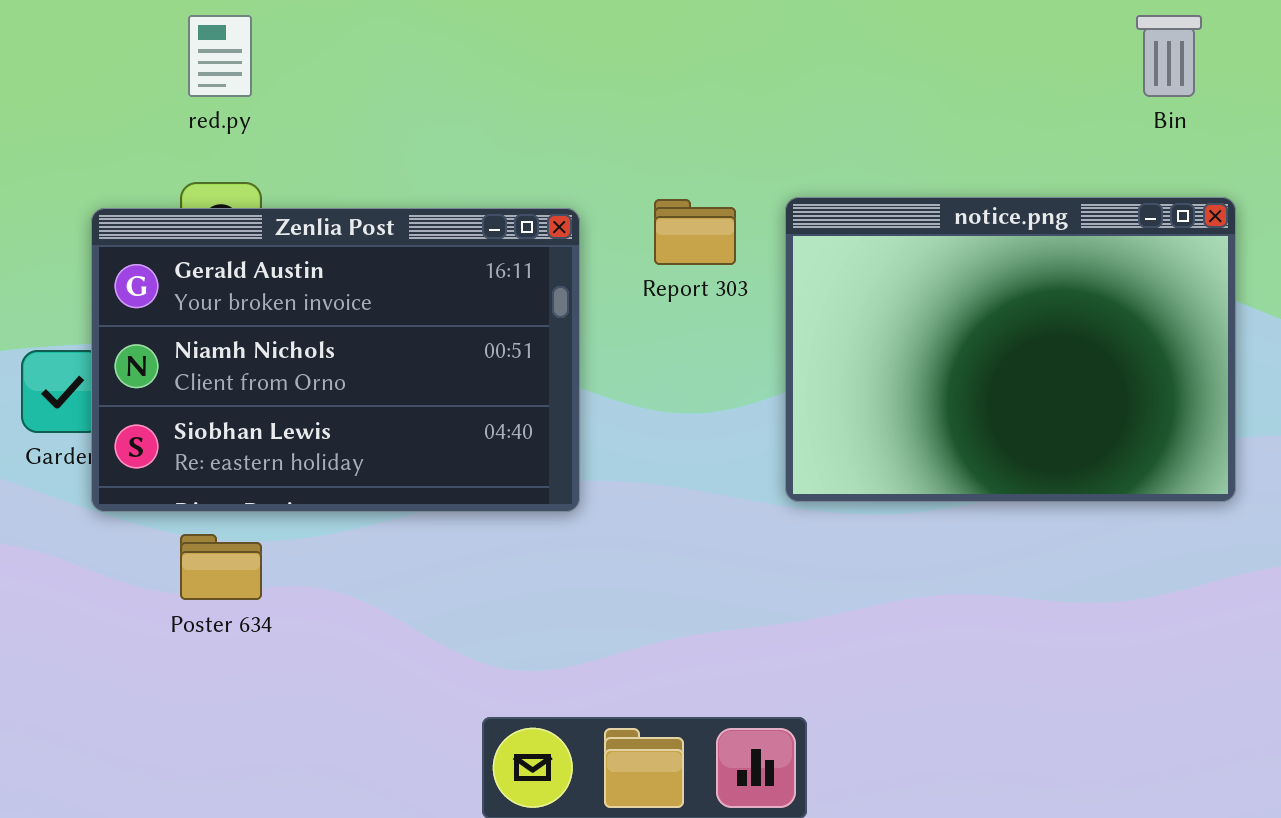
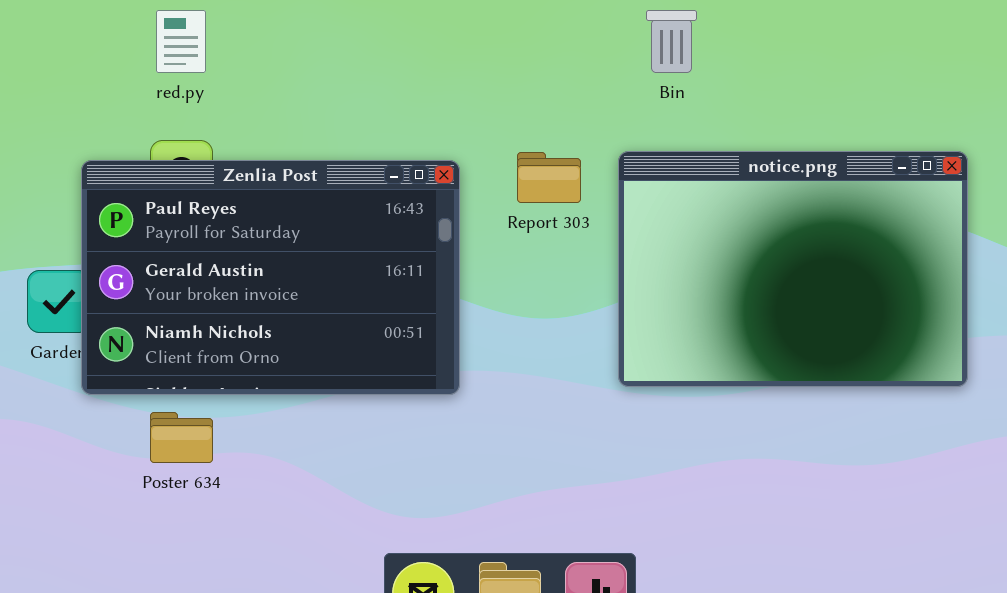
Bin: [1136,15,1202,97] -> [646,10,697,73], moved
Zenlia Post: [91,208,580,512] -> [81,160,460,395], scrolled up 1 row

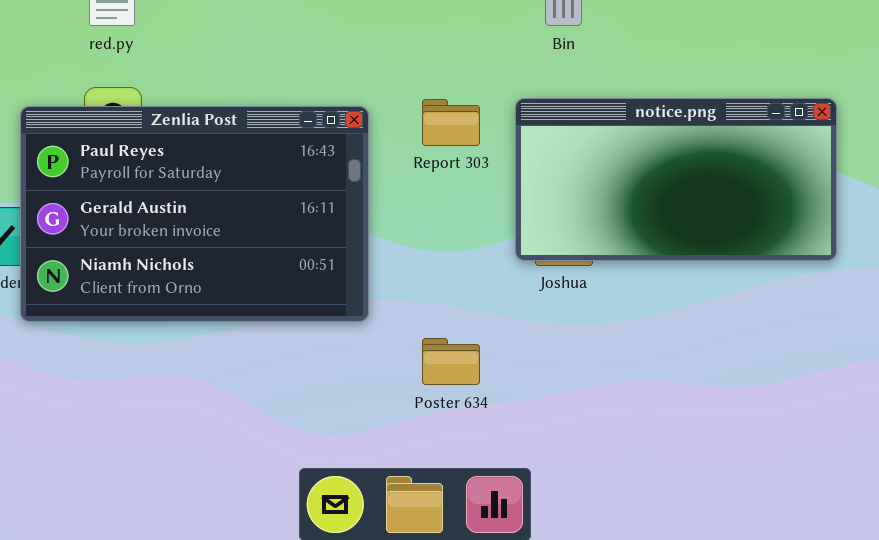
notice.png: [618,151,968,387] -> [515,98,837,261], resized
Poster 634: [150,412,213,463] -> [422,338,480,385], moved

